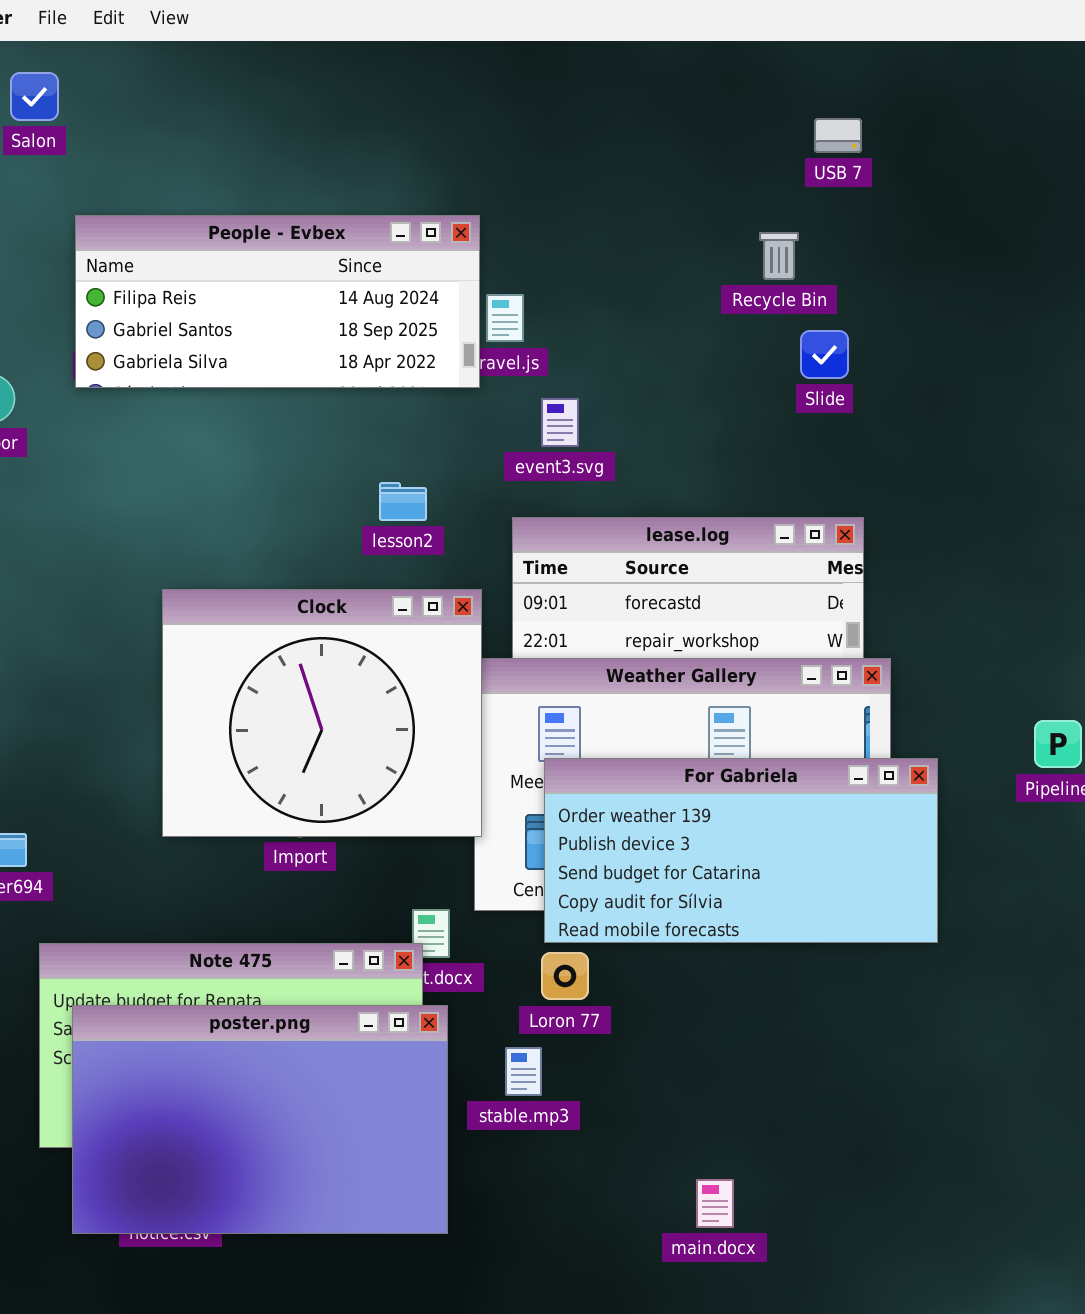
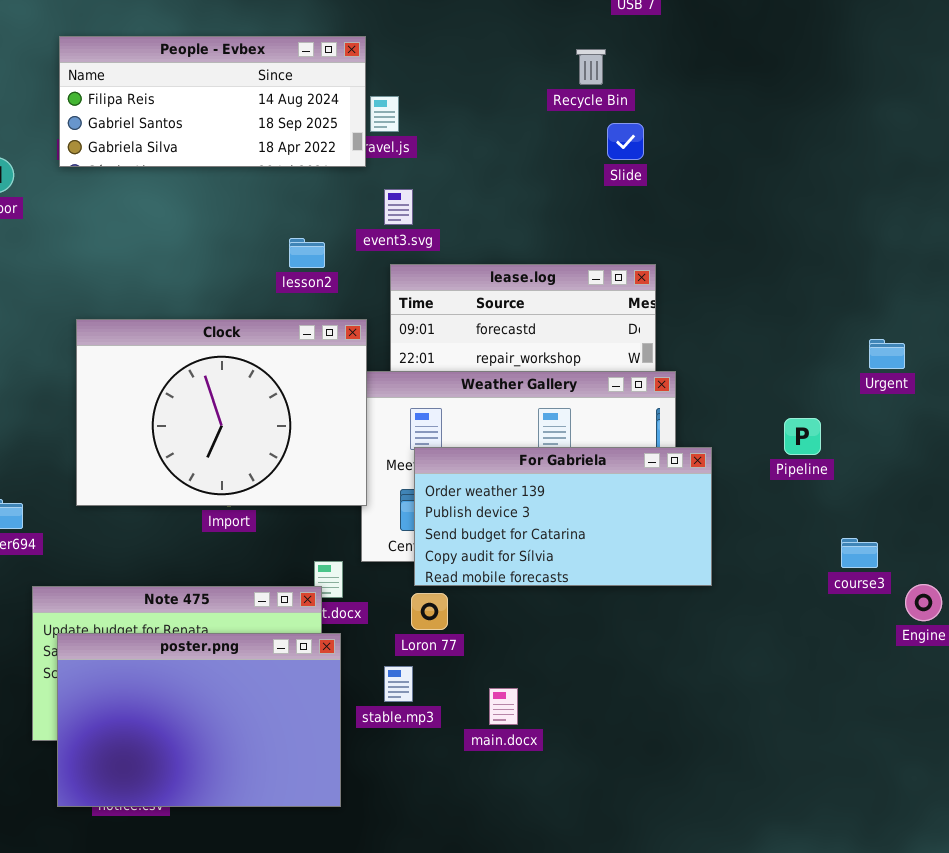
event3.svg: [541,398,579,447] -> [384,189,413,225], moved
Clock: [162,589,482,837] -> [76,319,367,506], resized
main.docx: [696,1179,734,1228] -> [489,688,518,725], moved

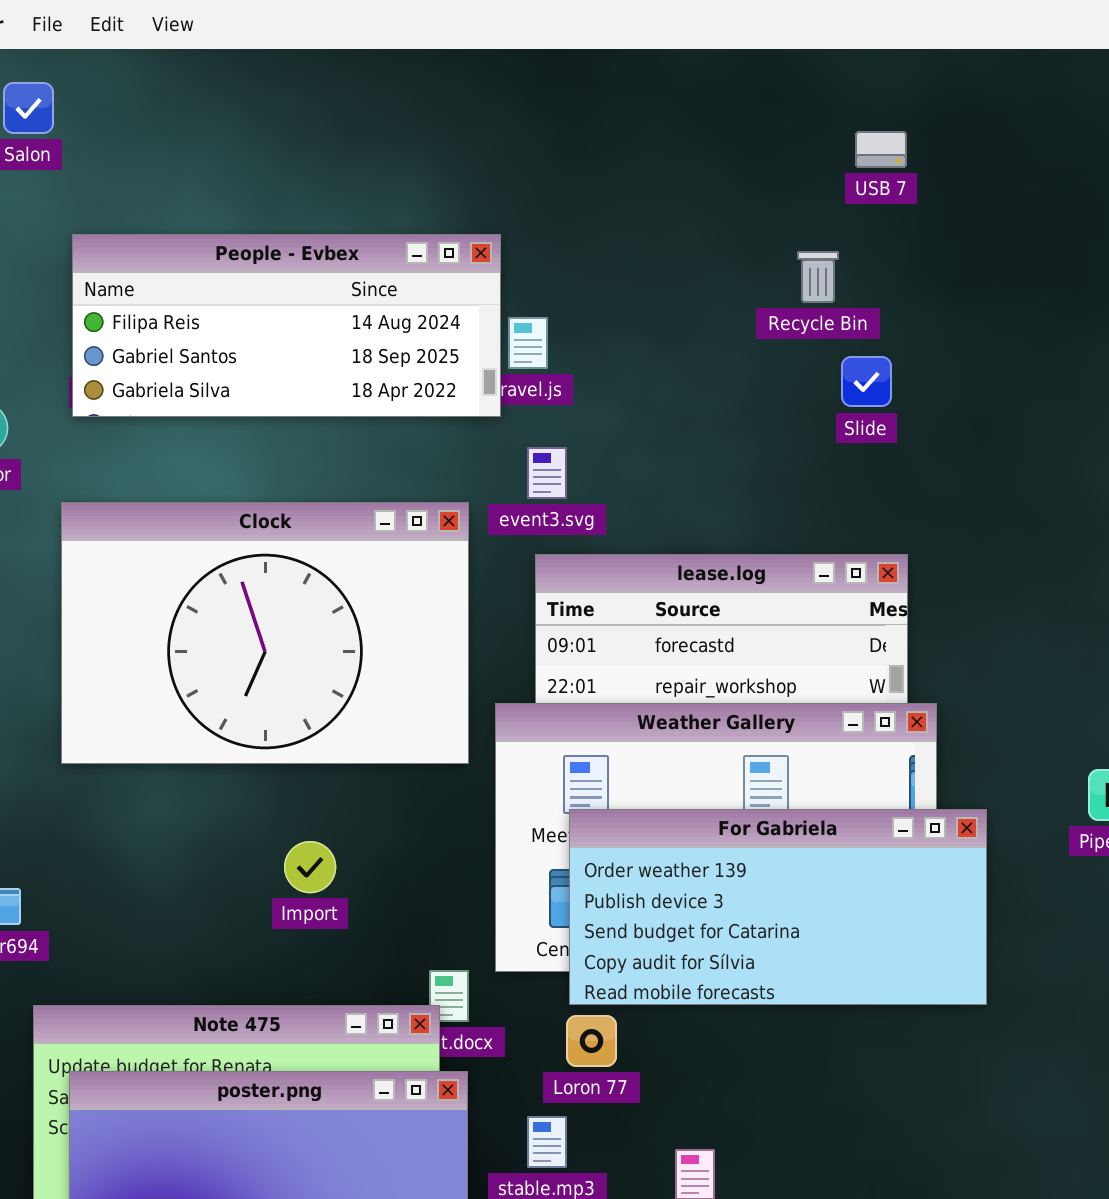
Clock: [76,319,367,506] -> [61,502,469,764], moved

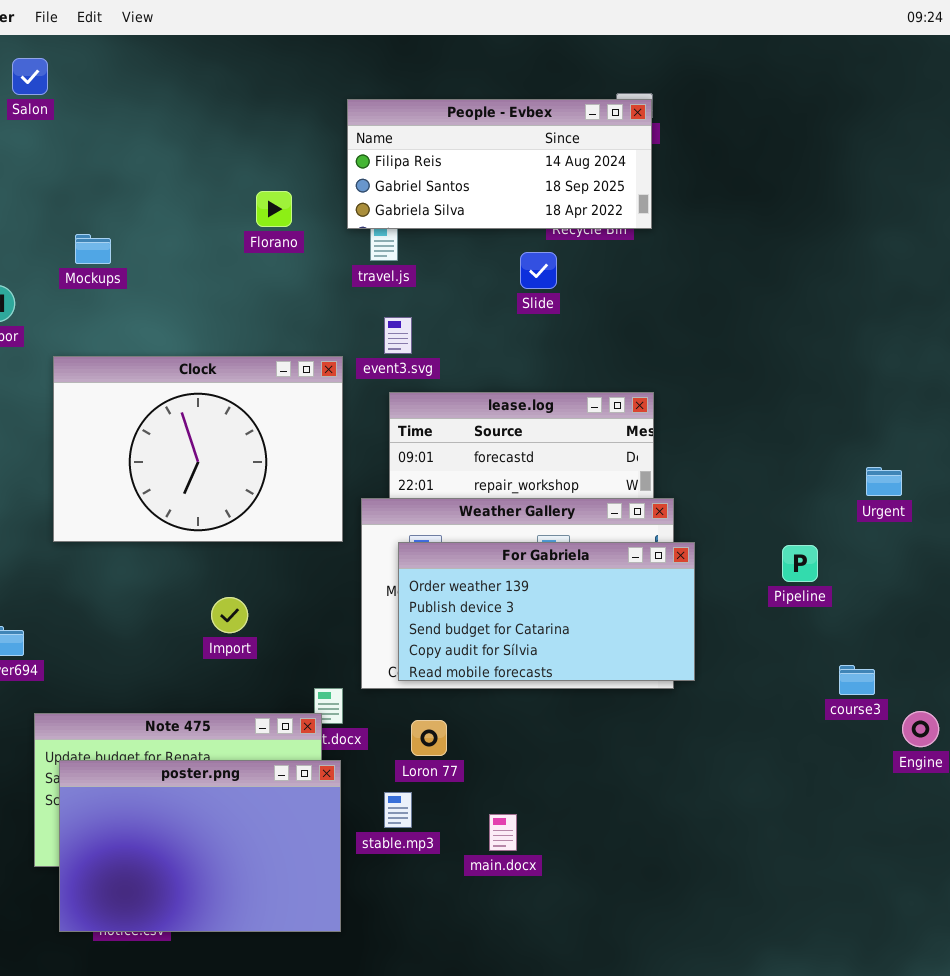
People - Evbex: [72,234,501,417] -> [347,99,652,229], moved
Slide: [841,356,892,407] -> [520,252,557,289], moved
For Gabriela: [569,809,987,1005] -> [398,542,695,681], moved

